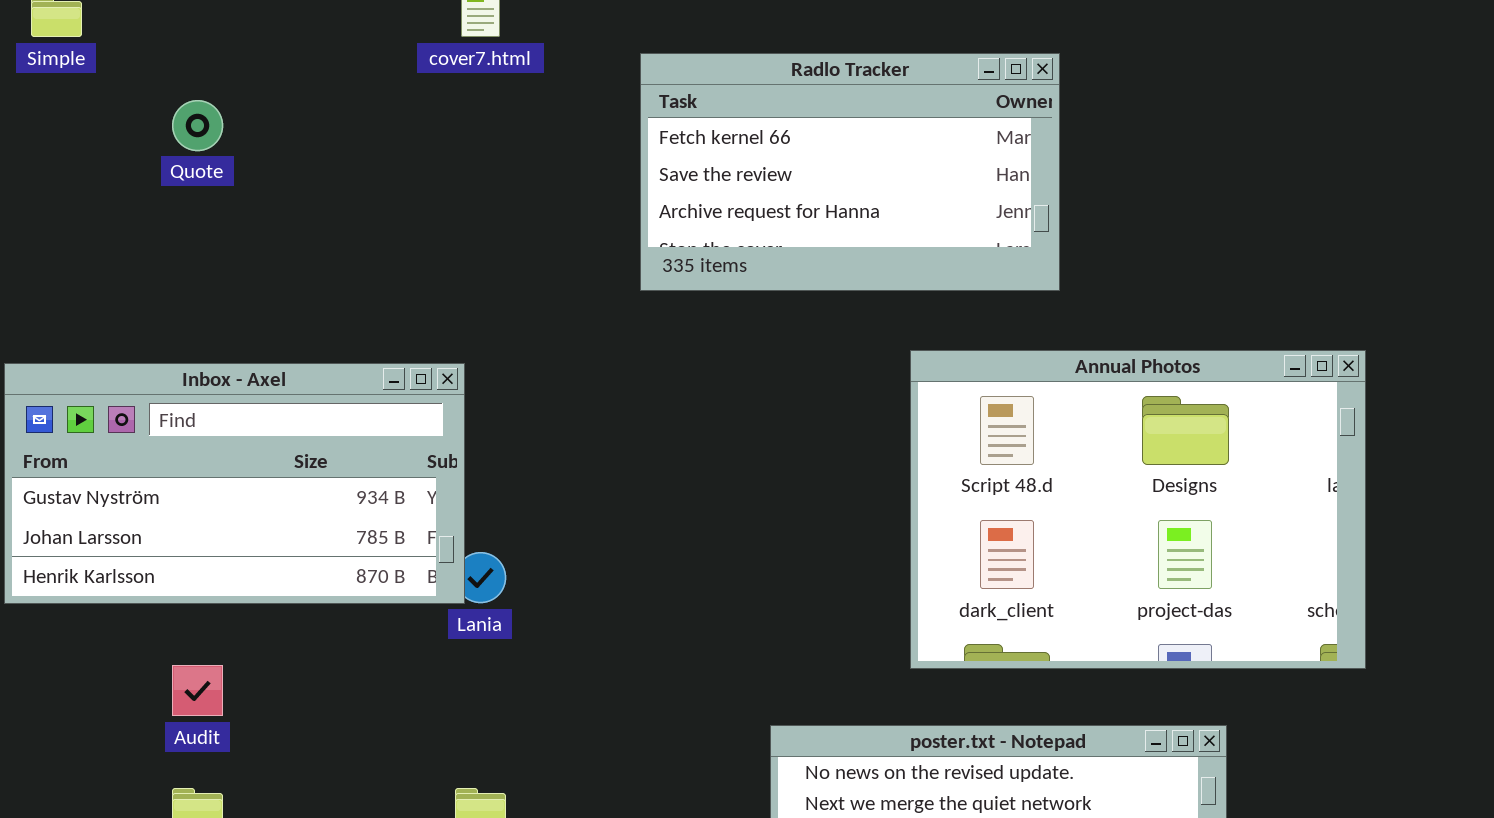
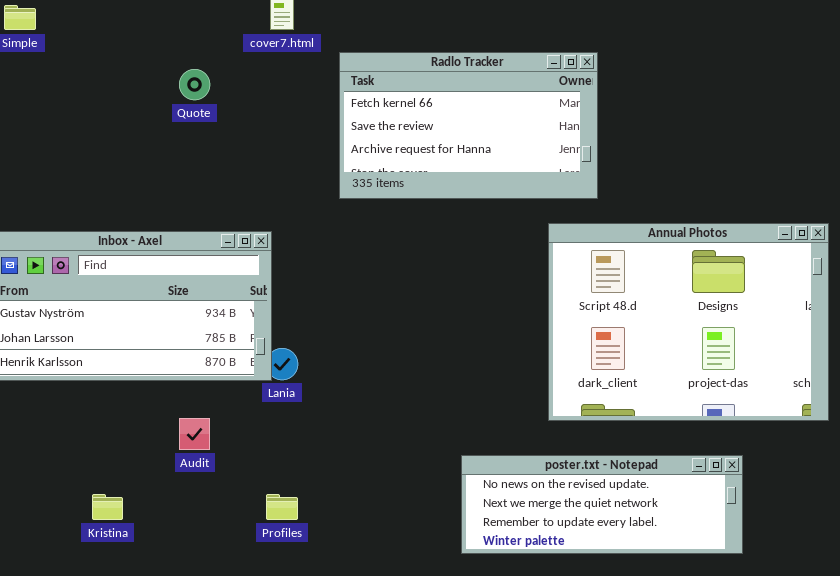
Radlo Tracker: [640,53,1060,291] -> [339,52,598,199], moved
Quote: [172,100,223,151] -> [179,69,210,100], moved
Audit: [172,665,223,716] -> [179,418,210,450], moved

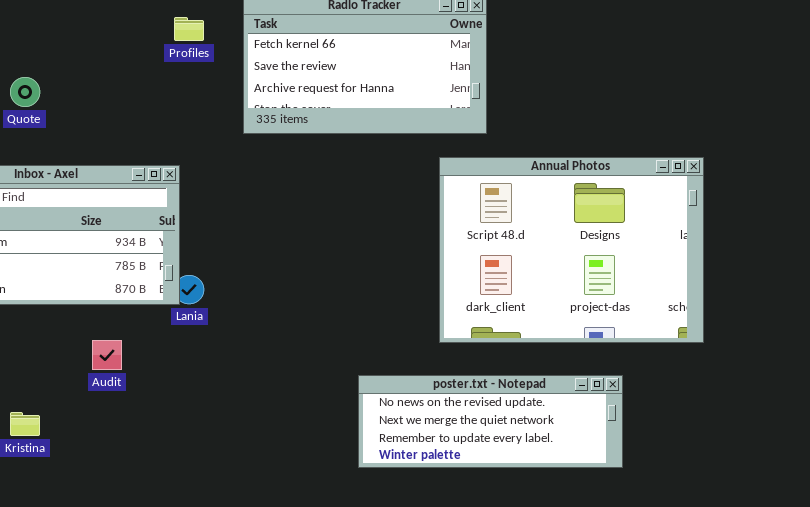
Quote: [179,69,210,100] -> [10,77,40,107], moved
Profiles: [266,494,298,520] -> [174,17,204,41], moved

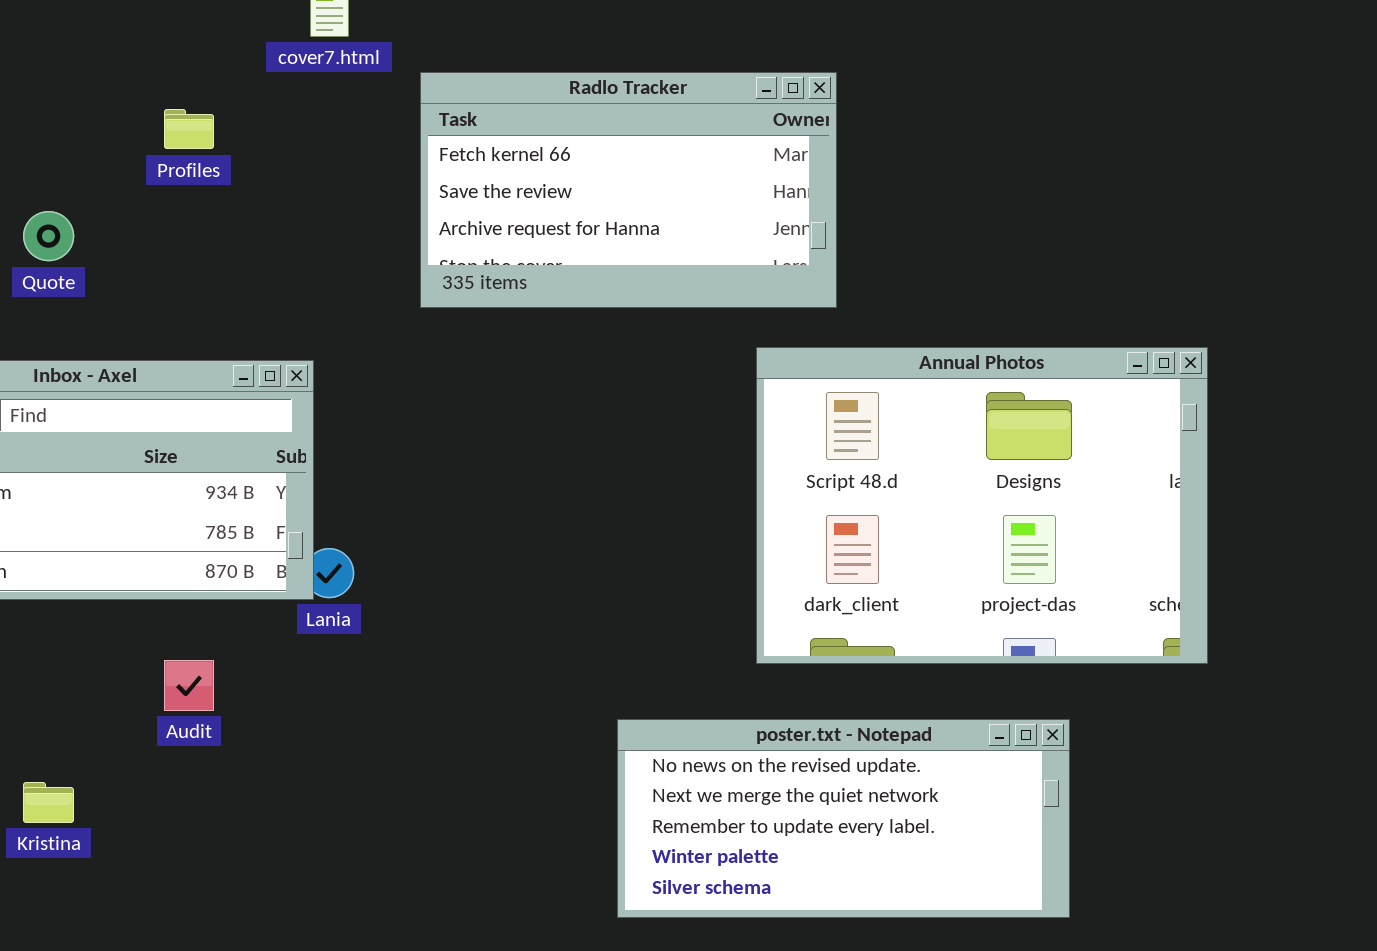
Profiles: [174,17,204,41] -> [164,109,214,149], moved
poster.txt - Notepad: [358,375,623,468] -> [617,719,1070,918], resized

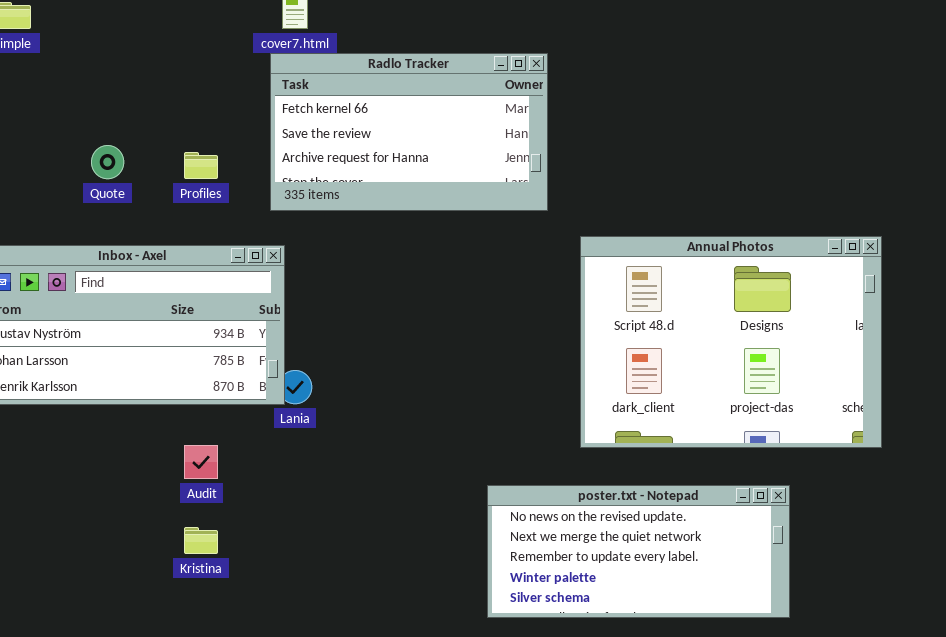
Radlo Tracker: [420,72,837,308] -> [270,53,548,211], moved
Profiles: [164,109,214,149] -> [184,152,218,179], moved
Kristina: [23,782,74,823] -> [184,527,218,554], moved

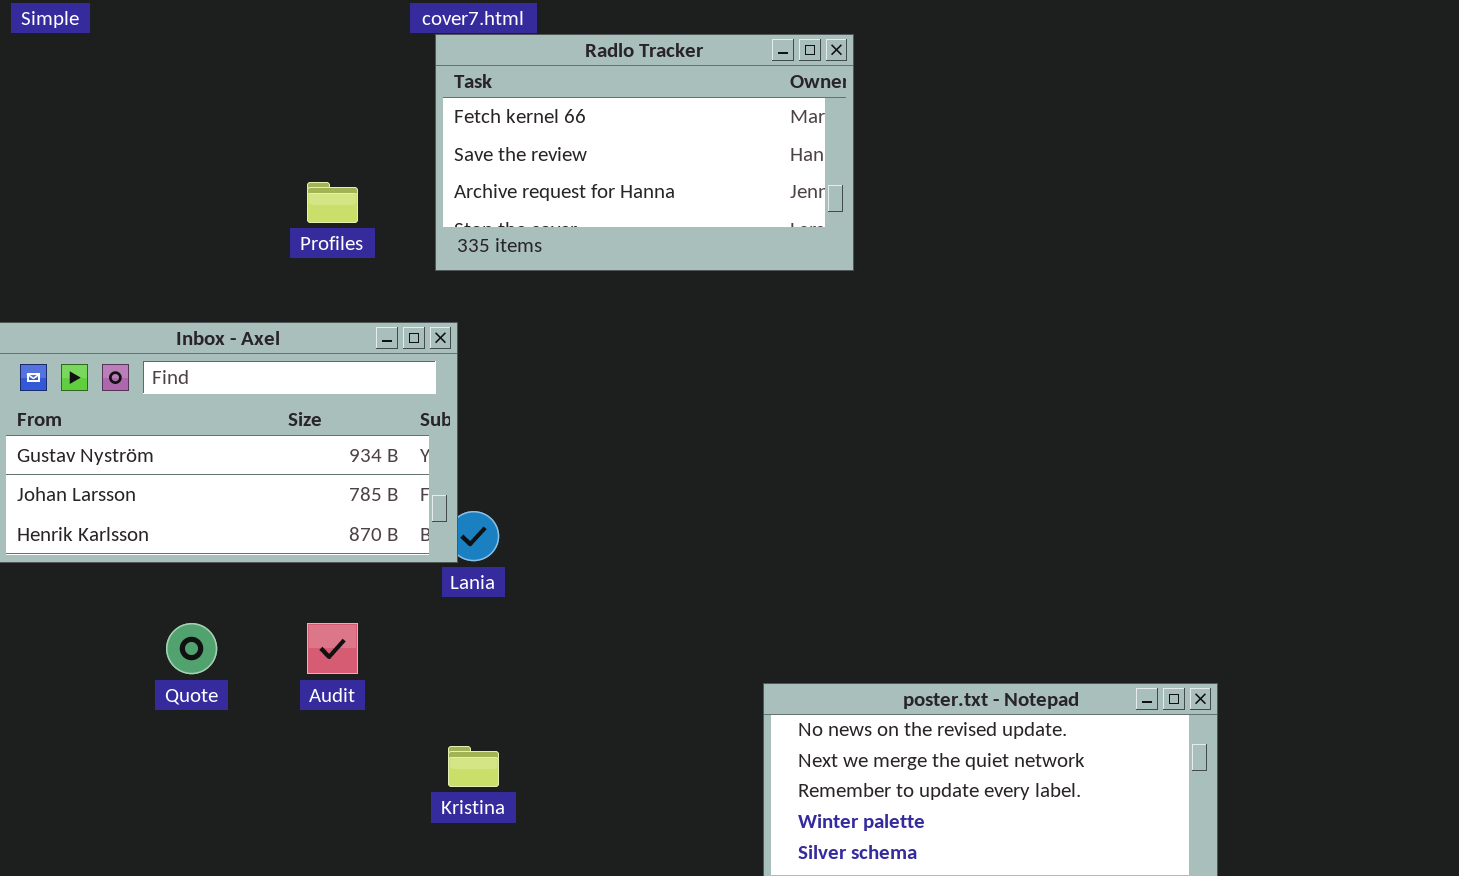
Quote: [91,145,124,179] -> [166,623,217,674], moved
Annual Photos: [580,236,882,448] -> none, closed
Kristina: [184,527,218,554] -> [448,746,499,787], moved

